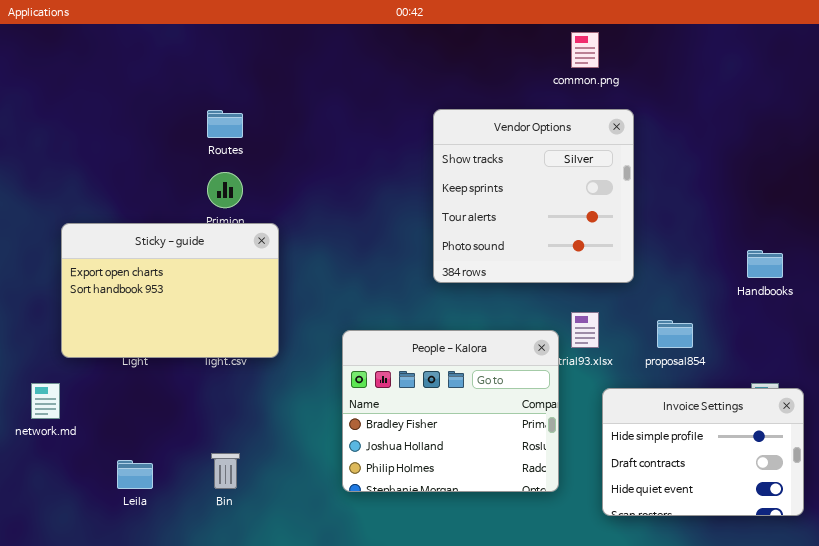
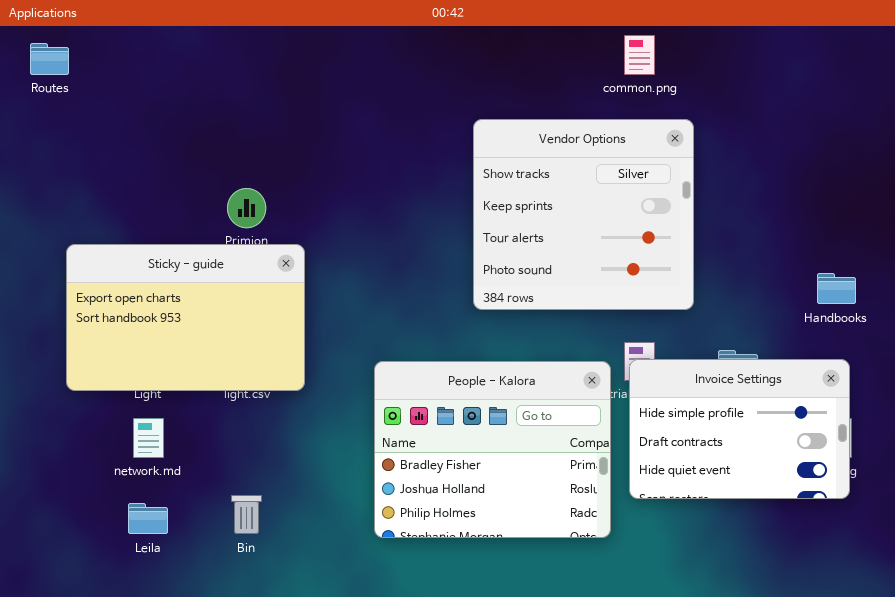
Routes: [207,110,243,138] -> [30,43,69,75], moved
network.md: [31,383,60,419] -> [133,418,164,458], moved
Invoice Settings: [602,388,804,516] -> [629,359,850,499], moved

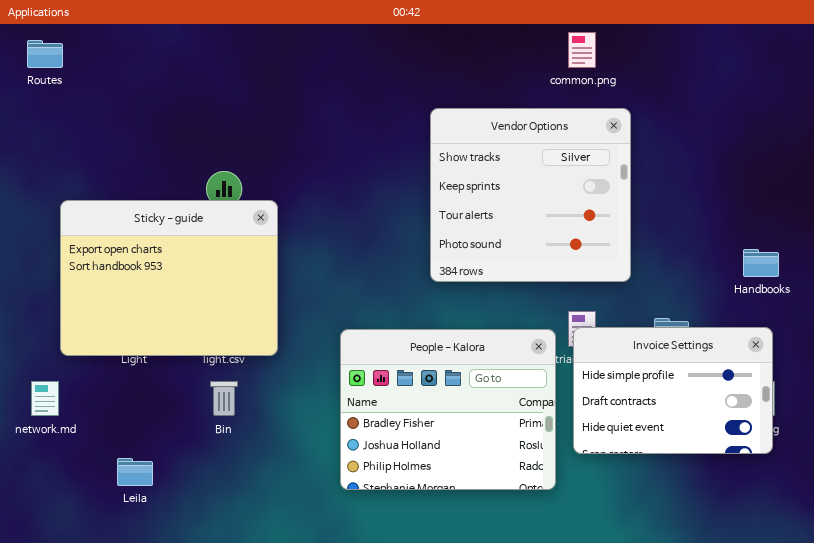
Sticky - guide: [66,244,305,391] -> [60,200,278,356], resized
network.md: [133,418,164,458] -> [31,381,59,416], moved
Bin: [231,495,262,534] -> [210,381,238,416], moved

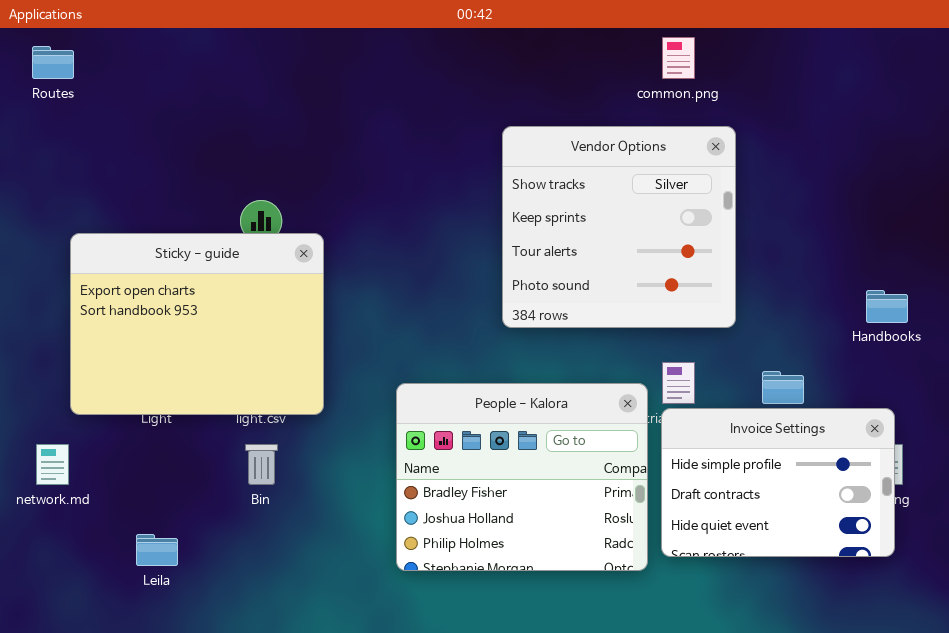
Invoice Settings: [573,327,773,454] -> [661,408,895,557], moved

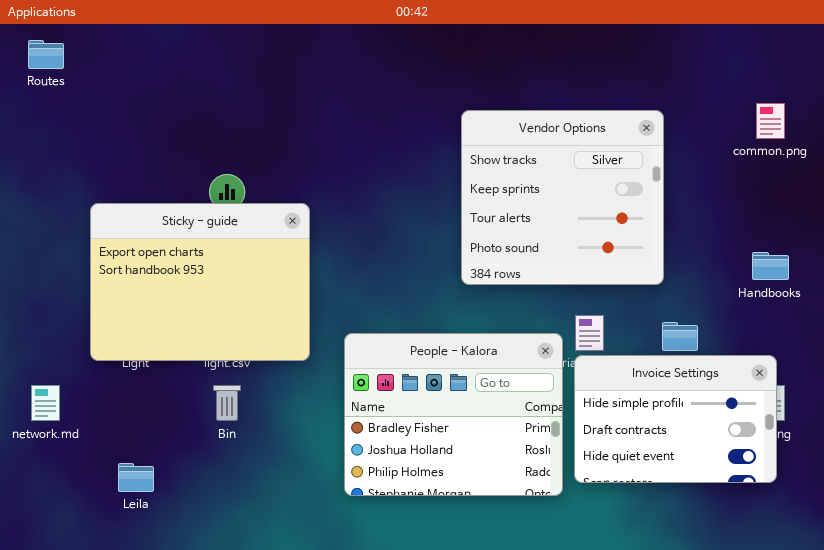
common.png: [662,37,695,79] -> [756,103,785,139], moved
Vendor Options: [502,126,736,328] -> [461,110,664,285], moved
Sticky - guide: [70,233,324,415] -> [90,203,310,361], moved

